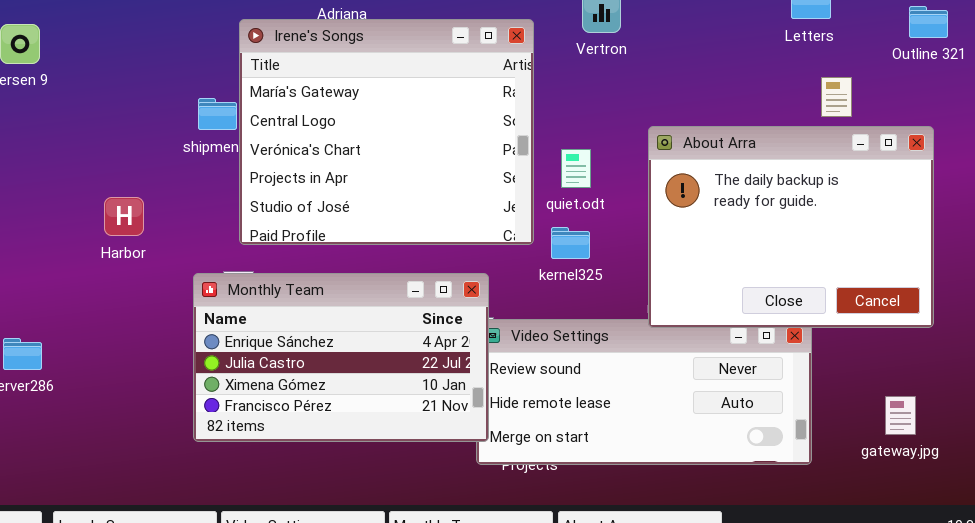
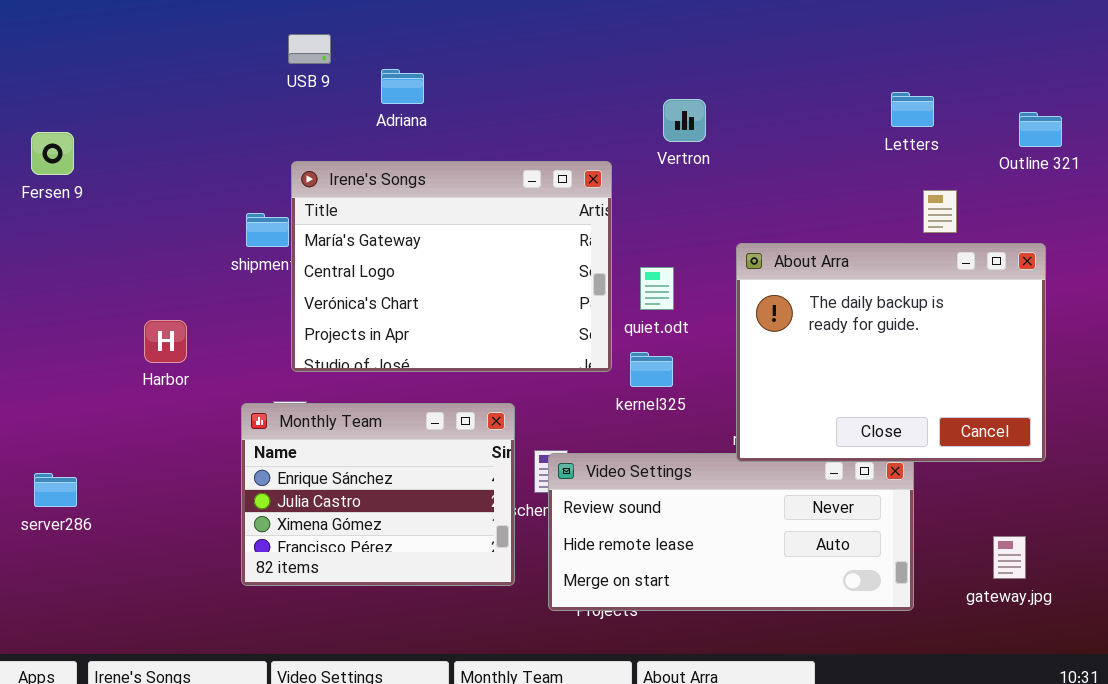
Irene's Songs: [239,19,534,245] -> [291,161,612,372], resized
Monthly Team: [193,273,489,442] -> [241,403,515,586], resized

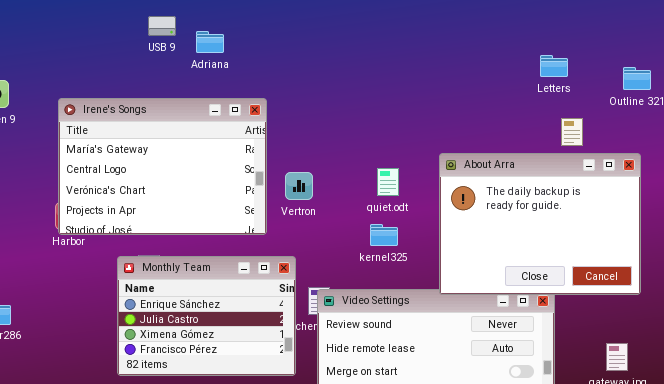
Adriana: [381,69,424,104] -> [196,31,224,53], moved
Vertron: [663,99,706,142] -> [285,172,313,200], moved
Irene's Songs: [291,161,612,372] -> [58,98,267,235], moved

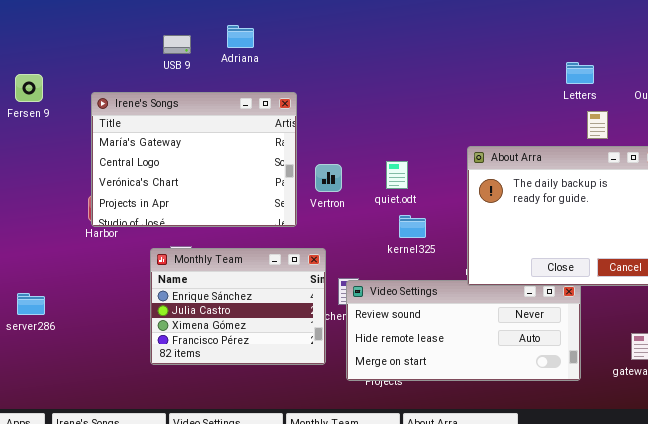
USB 9: [148,16,176,36] -> [163,35,191,54], moved
Letters: [540,55,568,77] -> [566,62,594,84], moved
quiet.odt: [377,168,399,196] -> [386,161,408,189], moved

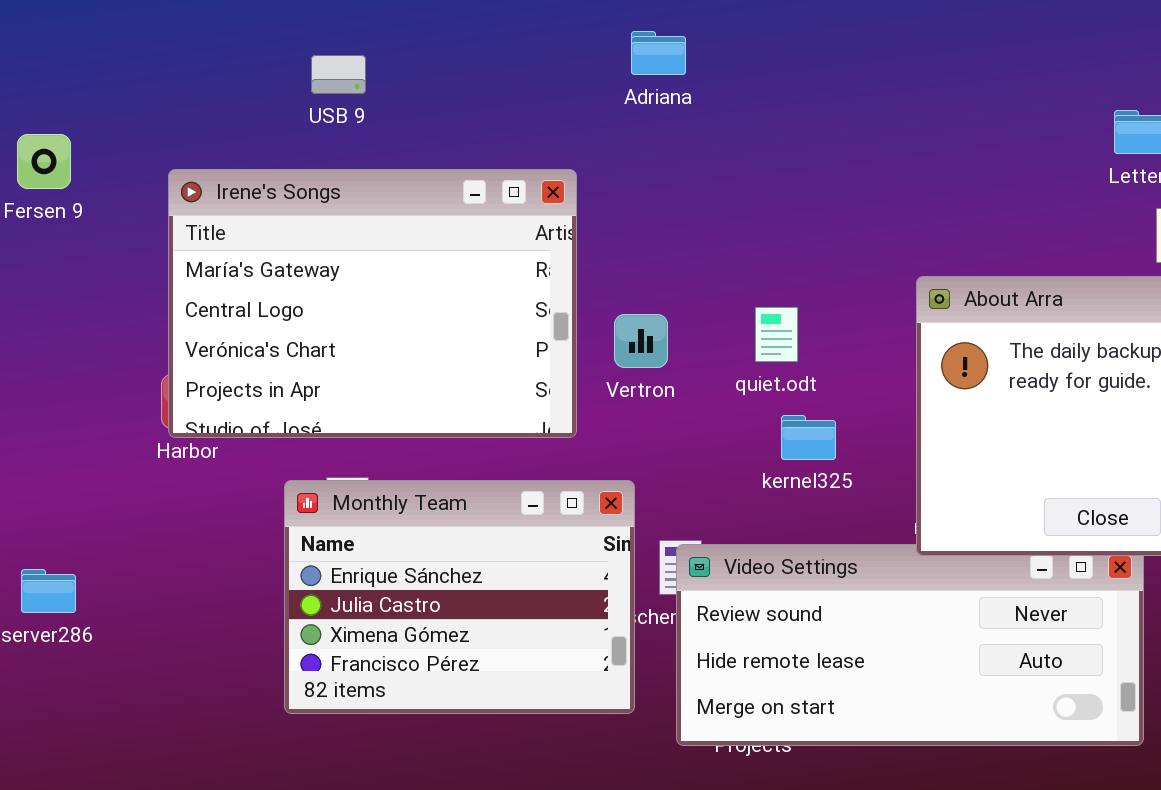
Adriana: [227,25,254,48] -> [631,31,686,75], moved

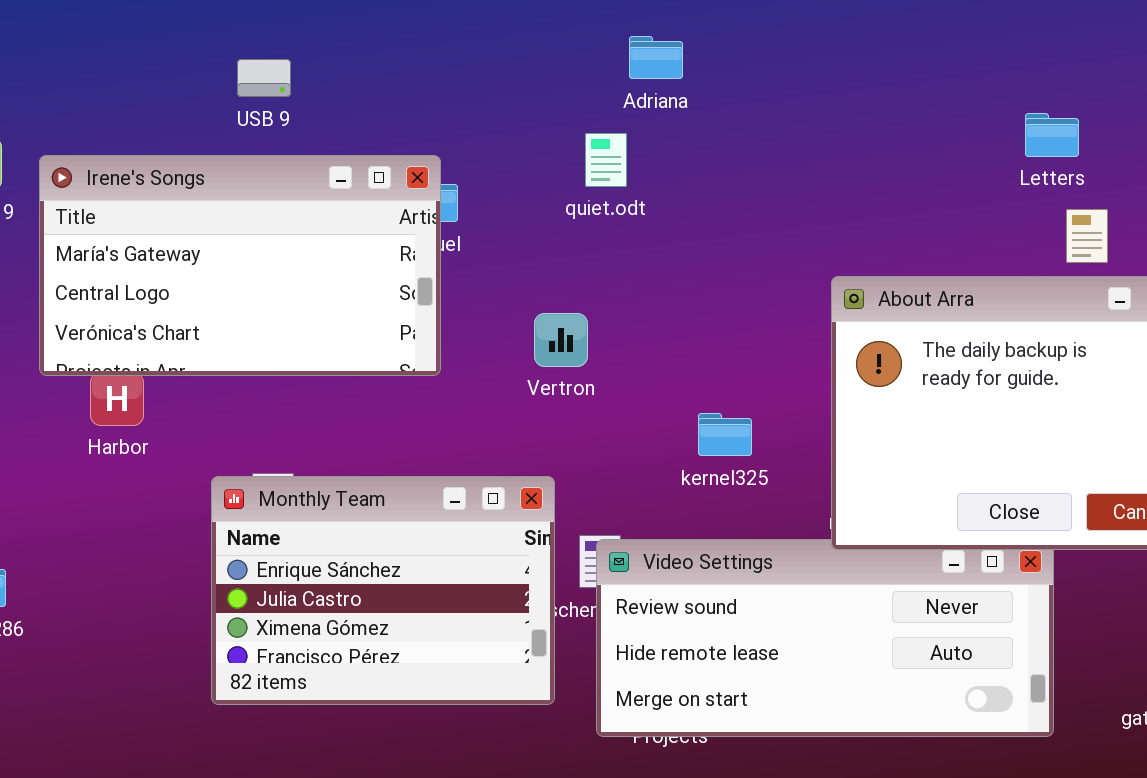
Adriana: [631,31,686,75] -> [629,36,683,79], moved
Irene's Songs: [168,169,577,438] -> [39,155,441,376], moved, resized
quiet.odt: [755,307,798,362] -> [585,133,627,187], moved

